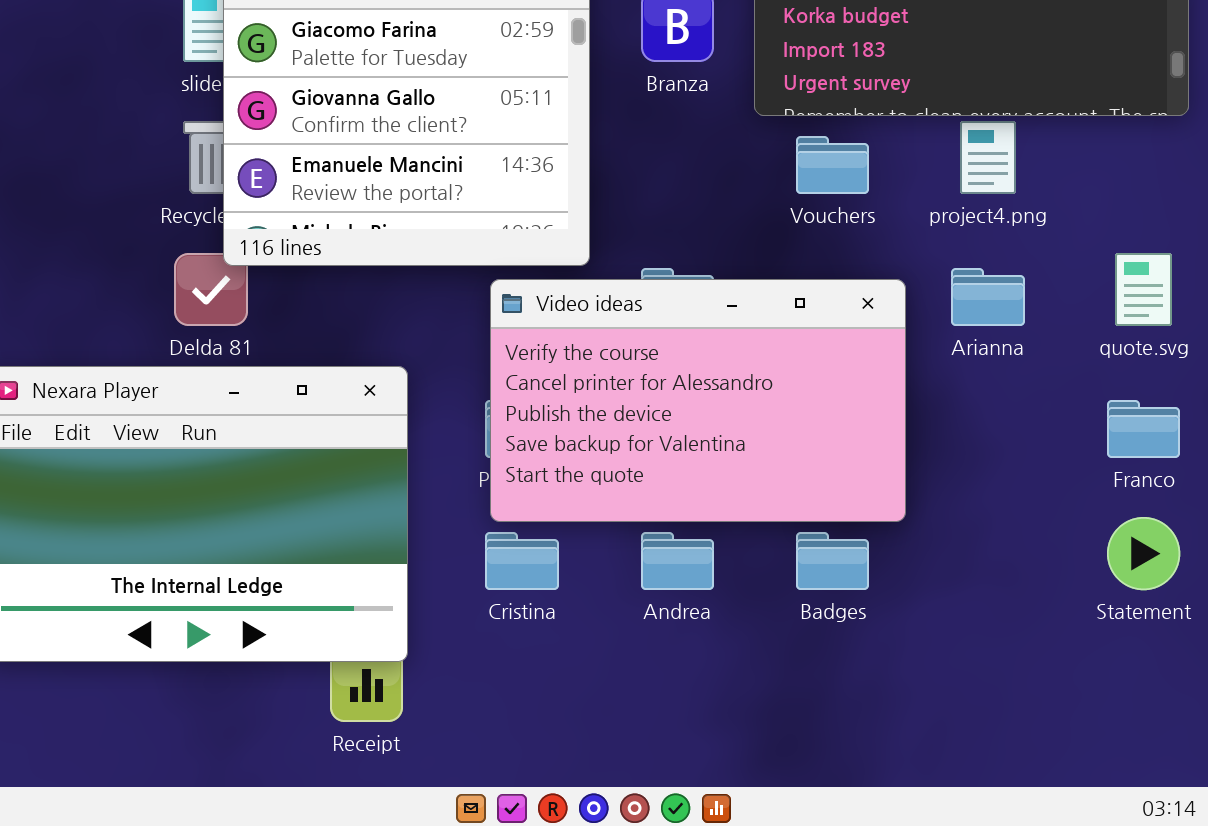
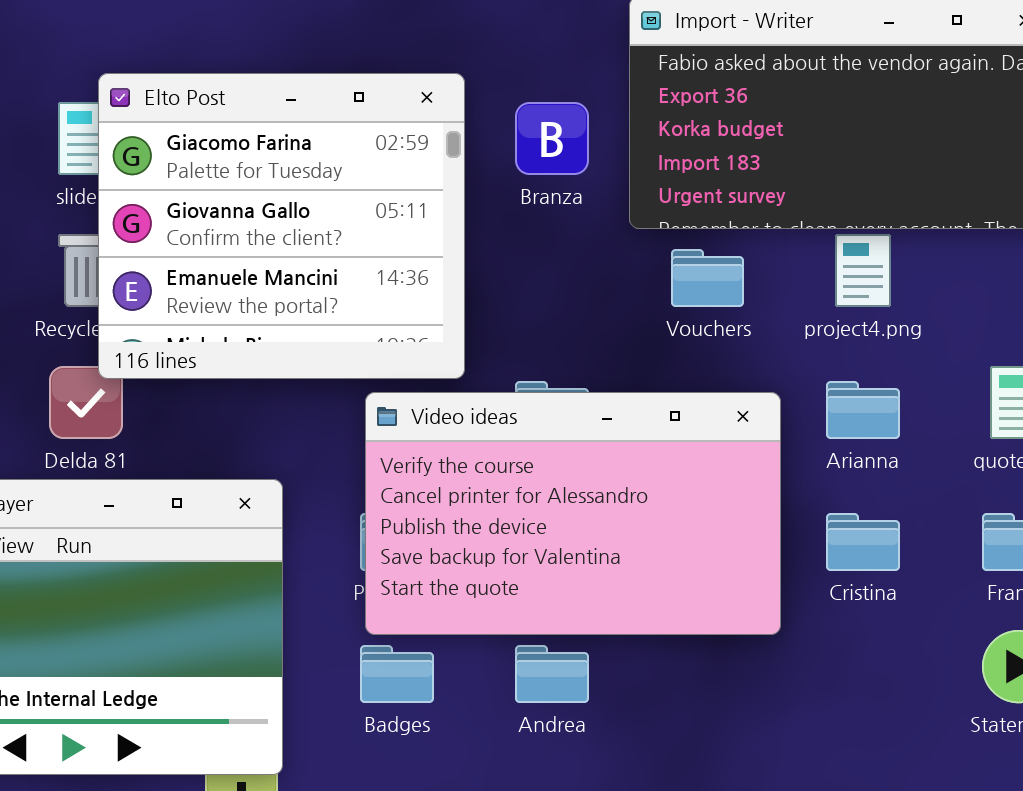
Cristina: [485,532,559,590] -> [826,513,900,571], moved
Badges: [796,532,869,590] -> [360,645,434,703], moved

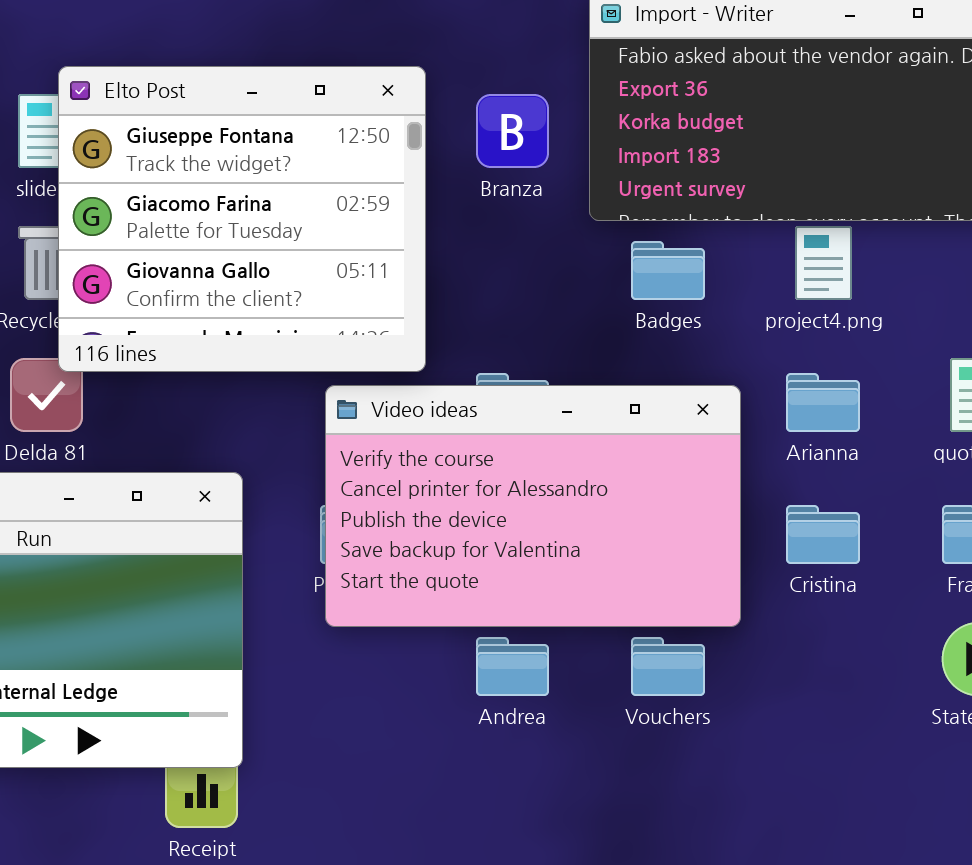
Elto Post: [98,73,465,379] -> [58,66,426,372], scrolled up 1 row
Vouchers: [671,249,744,307] -> [631,637,705,696], moved
Badges: [360,645,434,703] -> [631,241,705,300], moved

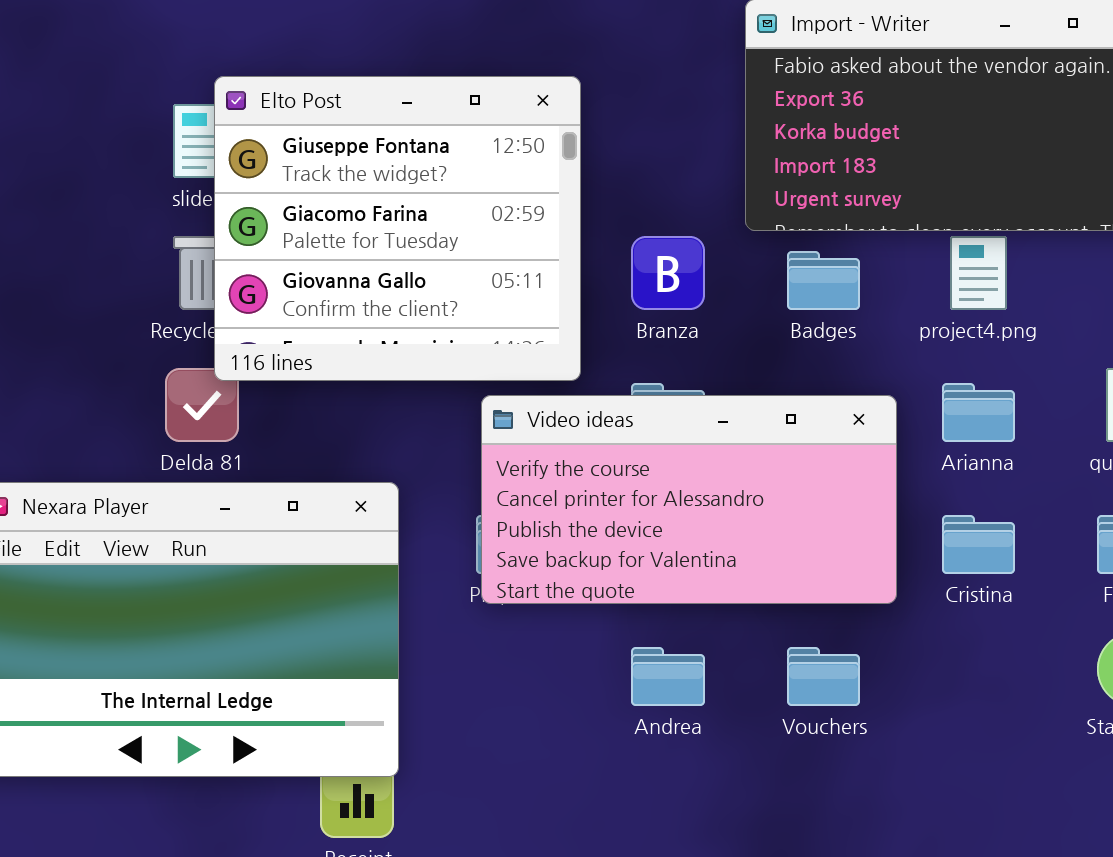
Branza: [476,94,549,168] -> [631,236,705,310], moved
Video ideas: [325,385,741,627] -> [481,395,897,604], resized

